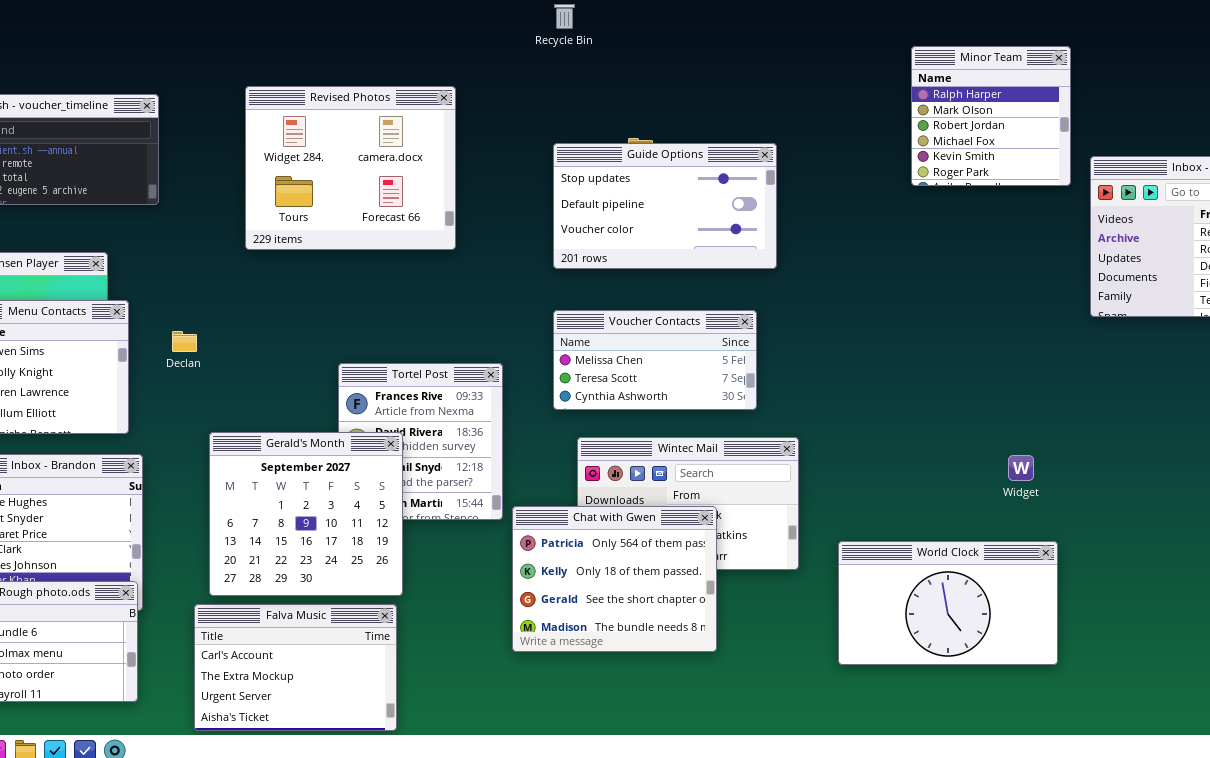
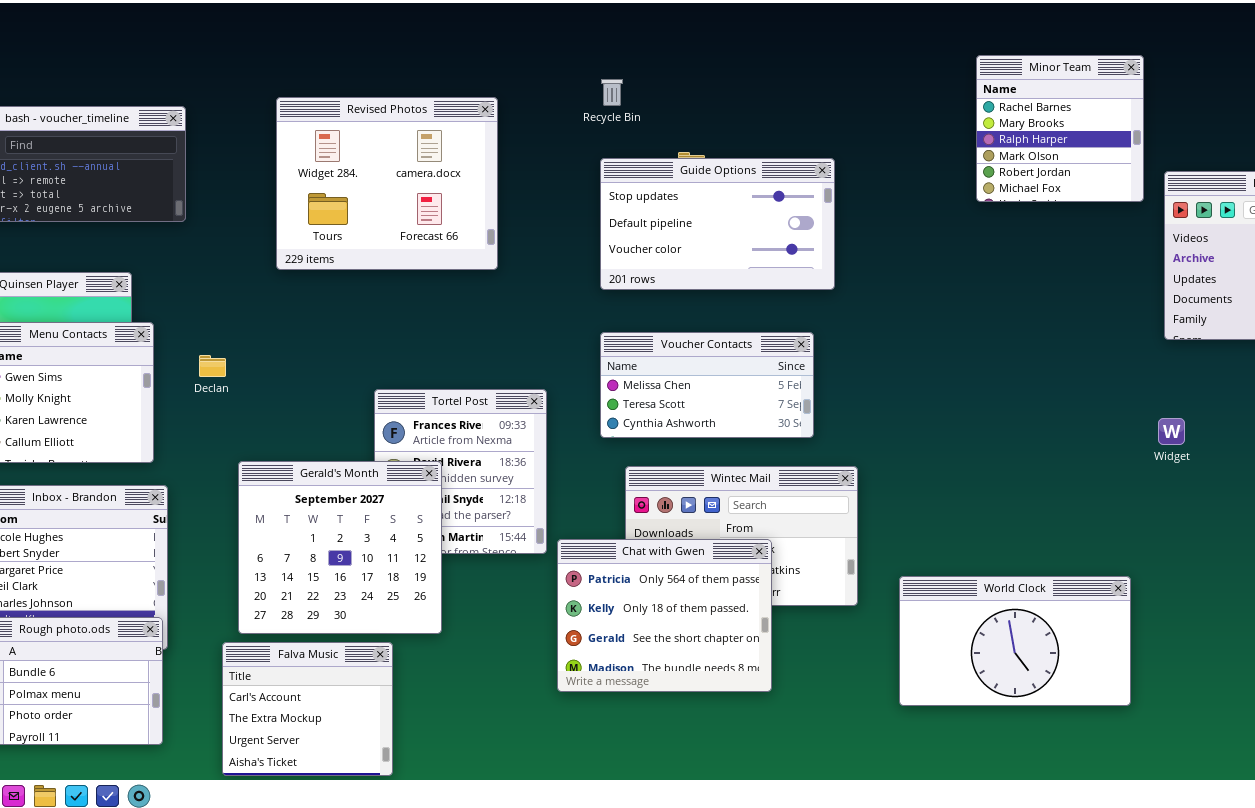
Recycle Bin: [554,4,575,29] -> [601,79,623,106], moved
Minor Team: [911,46,1071,186] -> [976,55,1144,202], scrolled up 2 rows
Widget: [1008,455,1034,481] -> [1158,418,1185,445], moved
Falva Music: [194,604,397,731] -> [222,642,393,776], resized

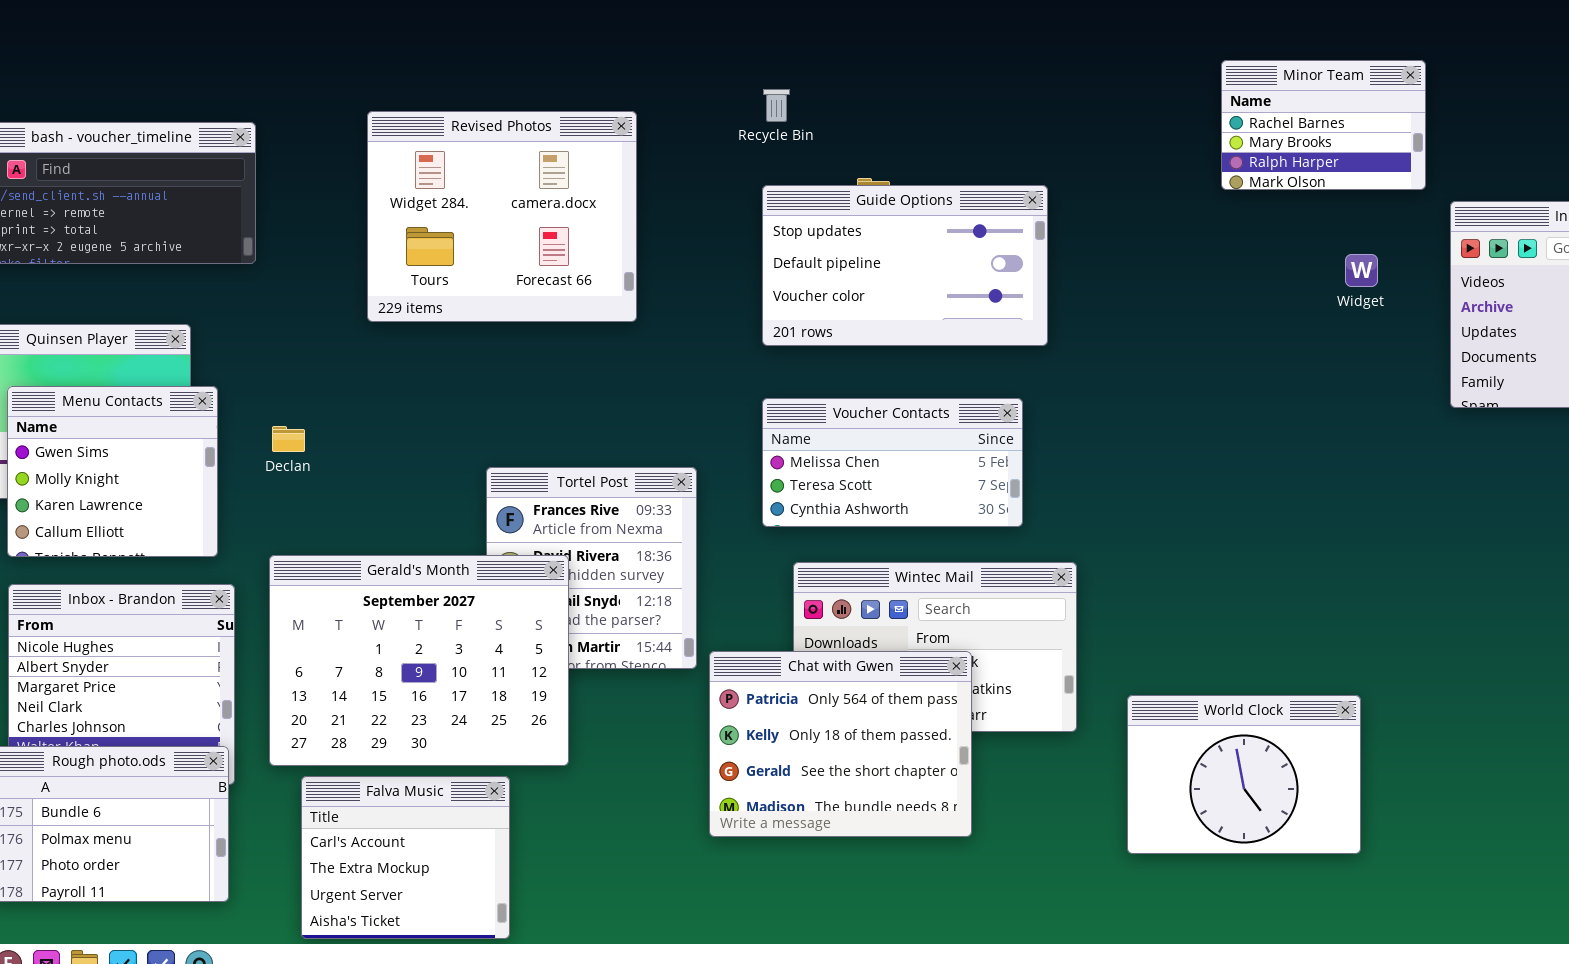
Minor Team: [976,55,1144,202] -> [1221,60,1426,190], resized
Widget: [1158,418,1185,445] -> [1345,254,1378,287], moved
Gerald's Month: [238,461,442,634] -> [269,555,569,766], resized
World Clock: [899,576,1131,706] -> [1127,695,1361,854], resized

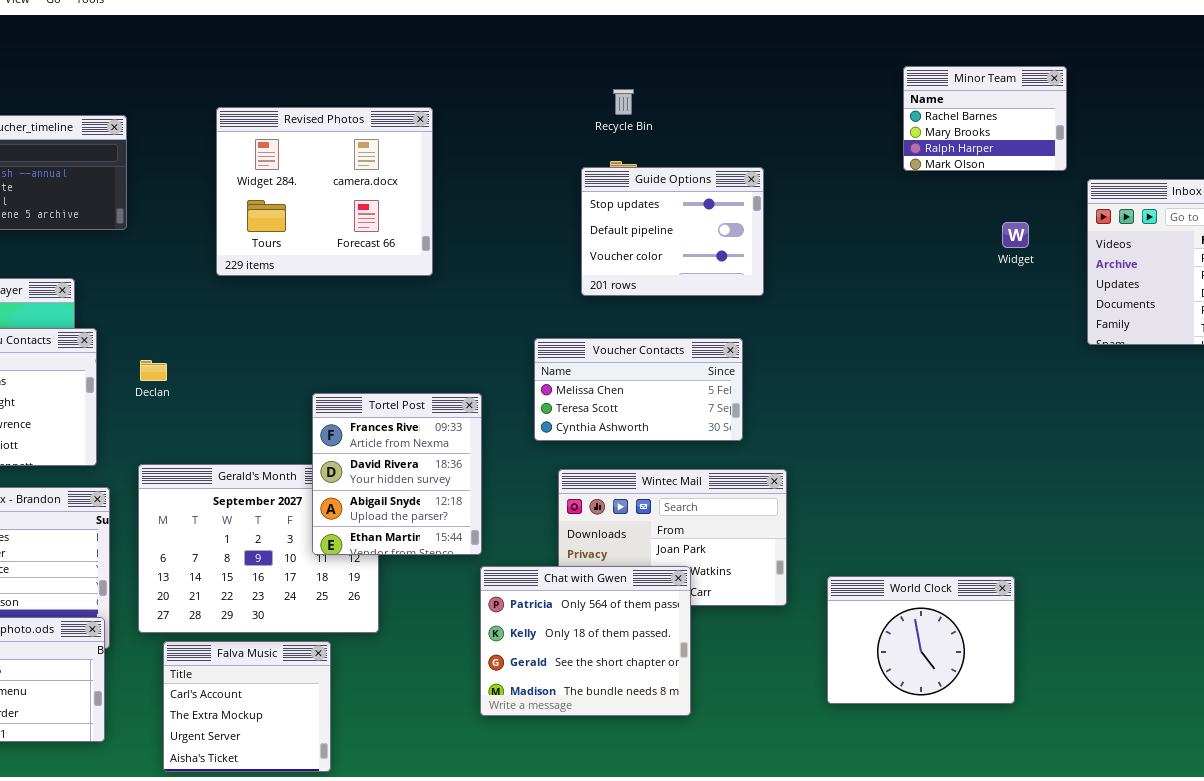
Recycle Bin: [763,89,790,122] -> [613,89,634,115], moved
Guide Options: [762,185,1048,346] -> [581,167,764,296], resized
Tortel Post: [486,467,697,669] -> [312,393,482,555], raised
Chat with Gwen: [709,651,972,837] -> [480,566,691,716], moved

